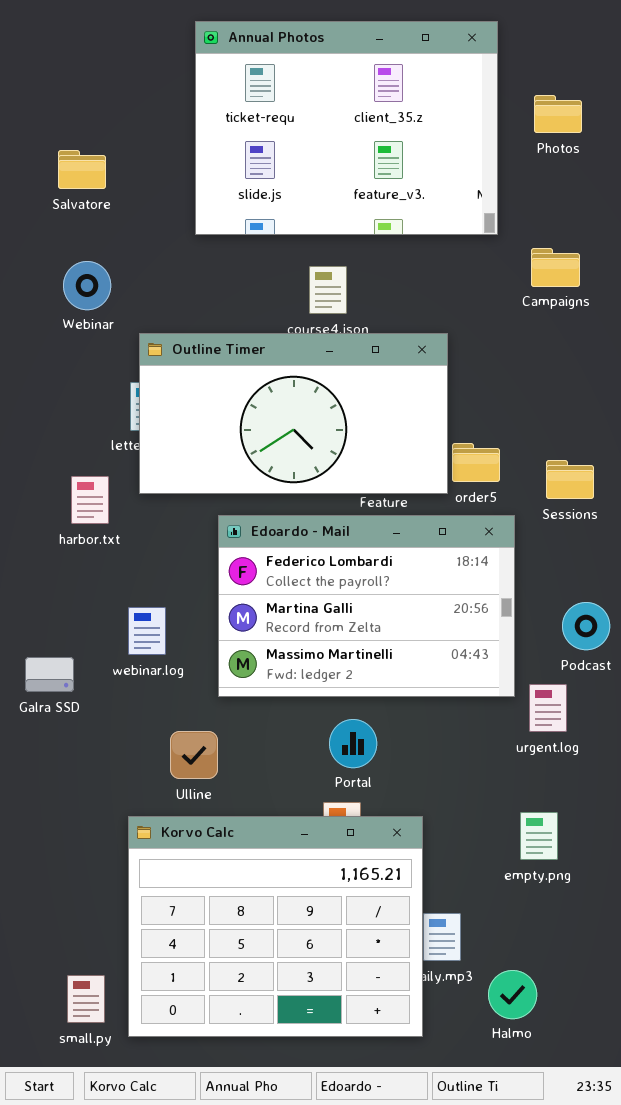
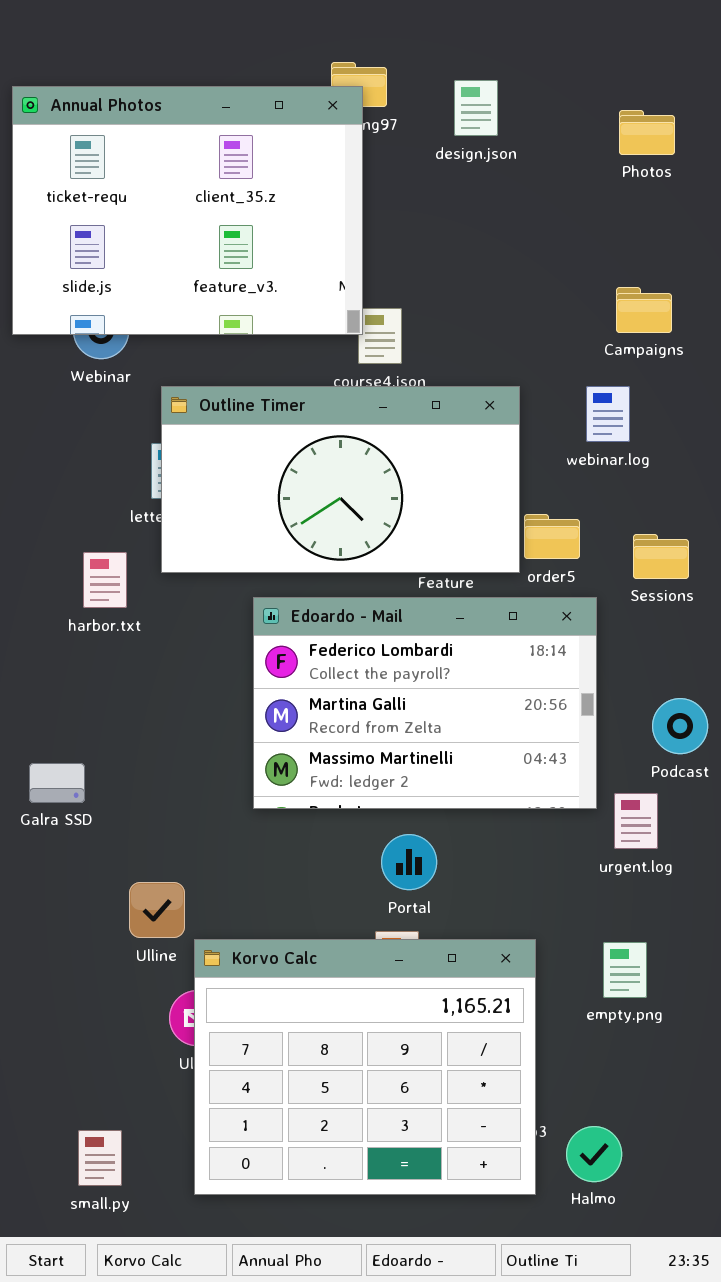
Annual Photos: [195,21,498,235] -> [12,86,363,335], moved
webinar.log: [128,607,166,655] -> [586,386,630,442], moved
Ulline: [170,731,218,779] -> [129,882,185,938], moved
Korvo Calc: [128,816,423,1037] -> [194,939,536,1195], moved

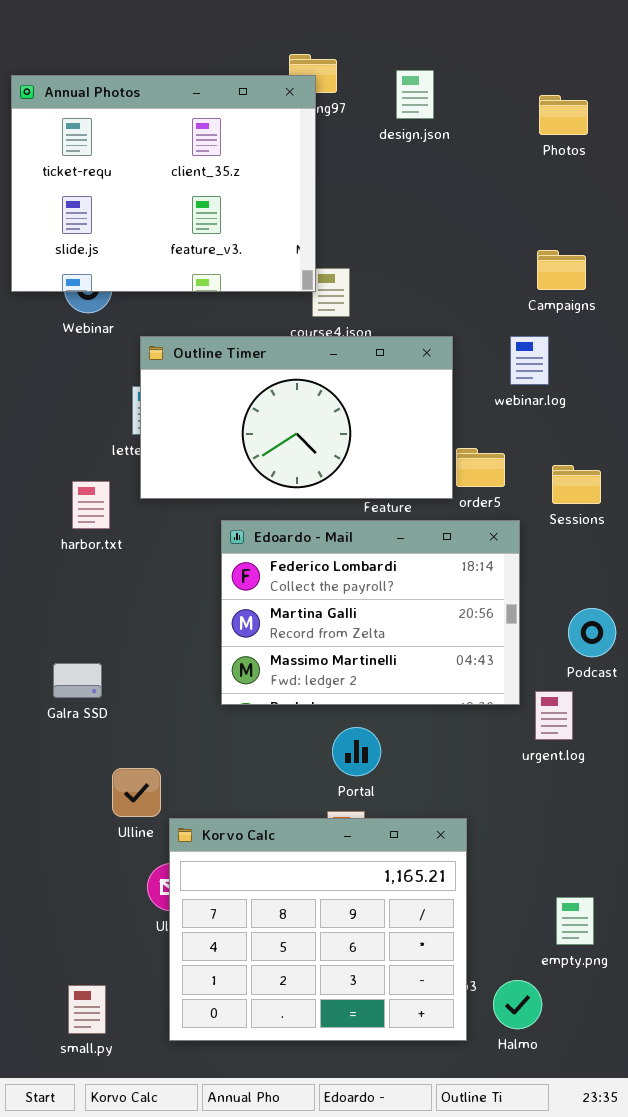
Galra SSD: [29,763,85,803] -> [53,663,102,698], moved
empty.png: [603,942,647,998] -> [556,897,594,945], moved

